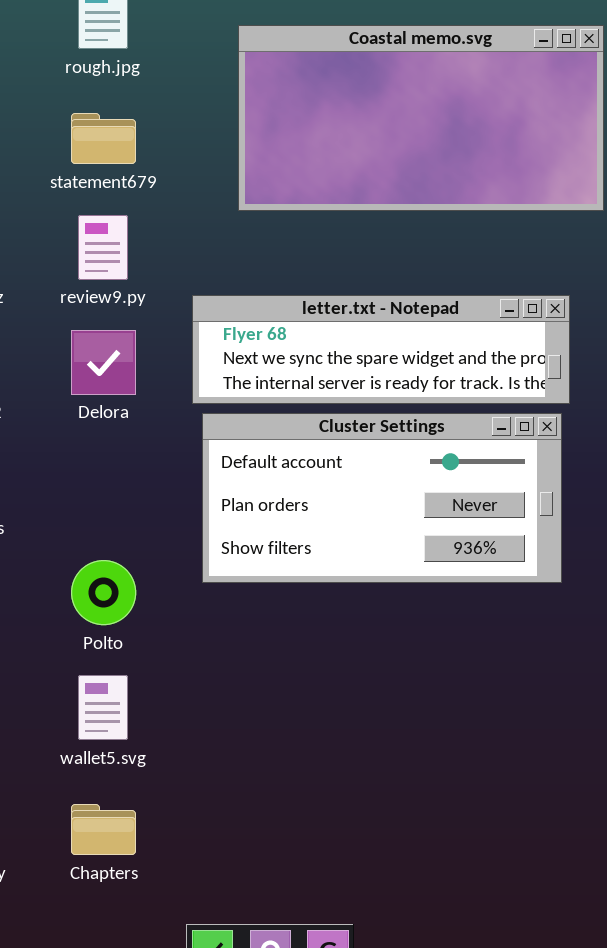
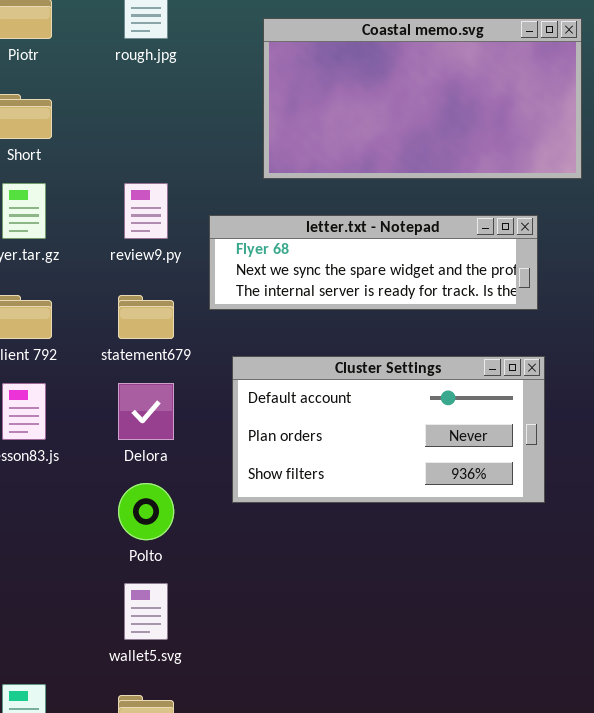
statement679: [71,113,136,164] -> [118,295,174,339], moved
letter.txt - Notepad: [192,295,570,404] -> [209,215,538,310], moved
Delora: [71,330,136,395] -> [118,383,174,440], moved

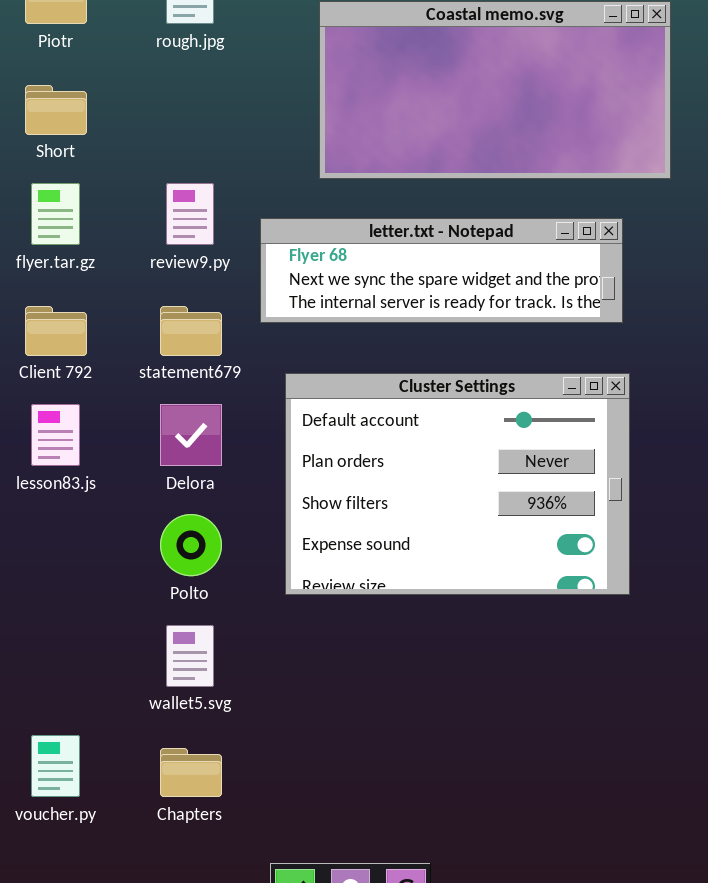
Cluster Settings: [232,356,545,503] -> [285,373,630,595], resized

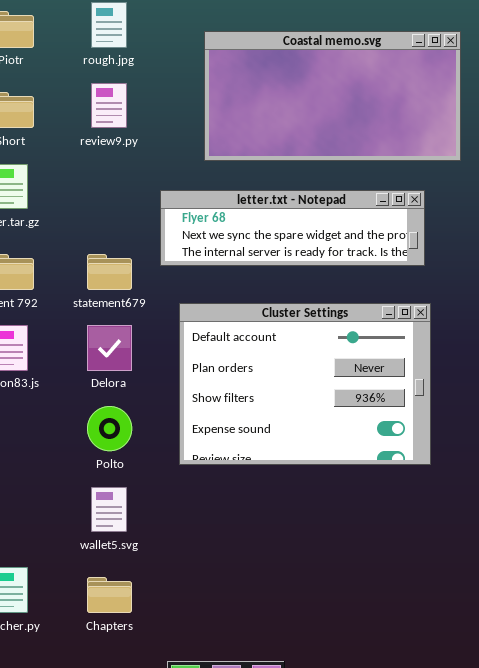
review9.py: [166,183,214,245] -> [91,83,127,128], moved

